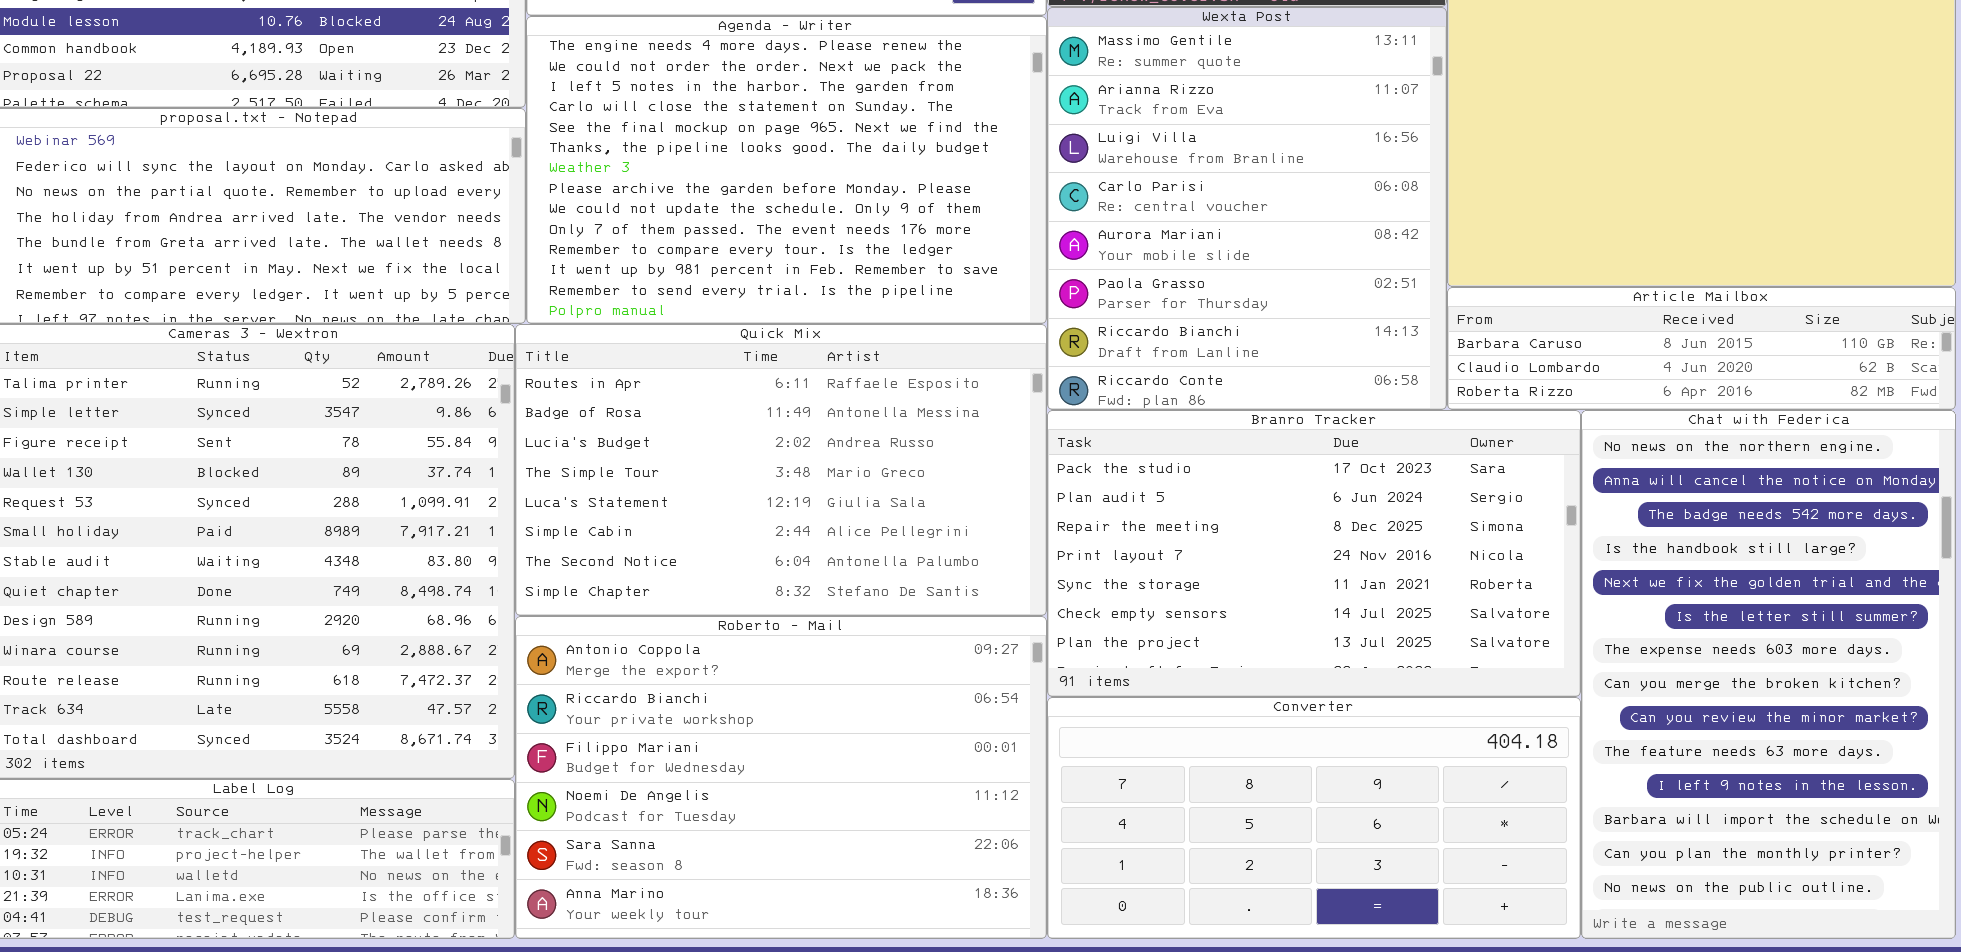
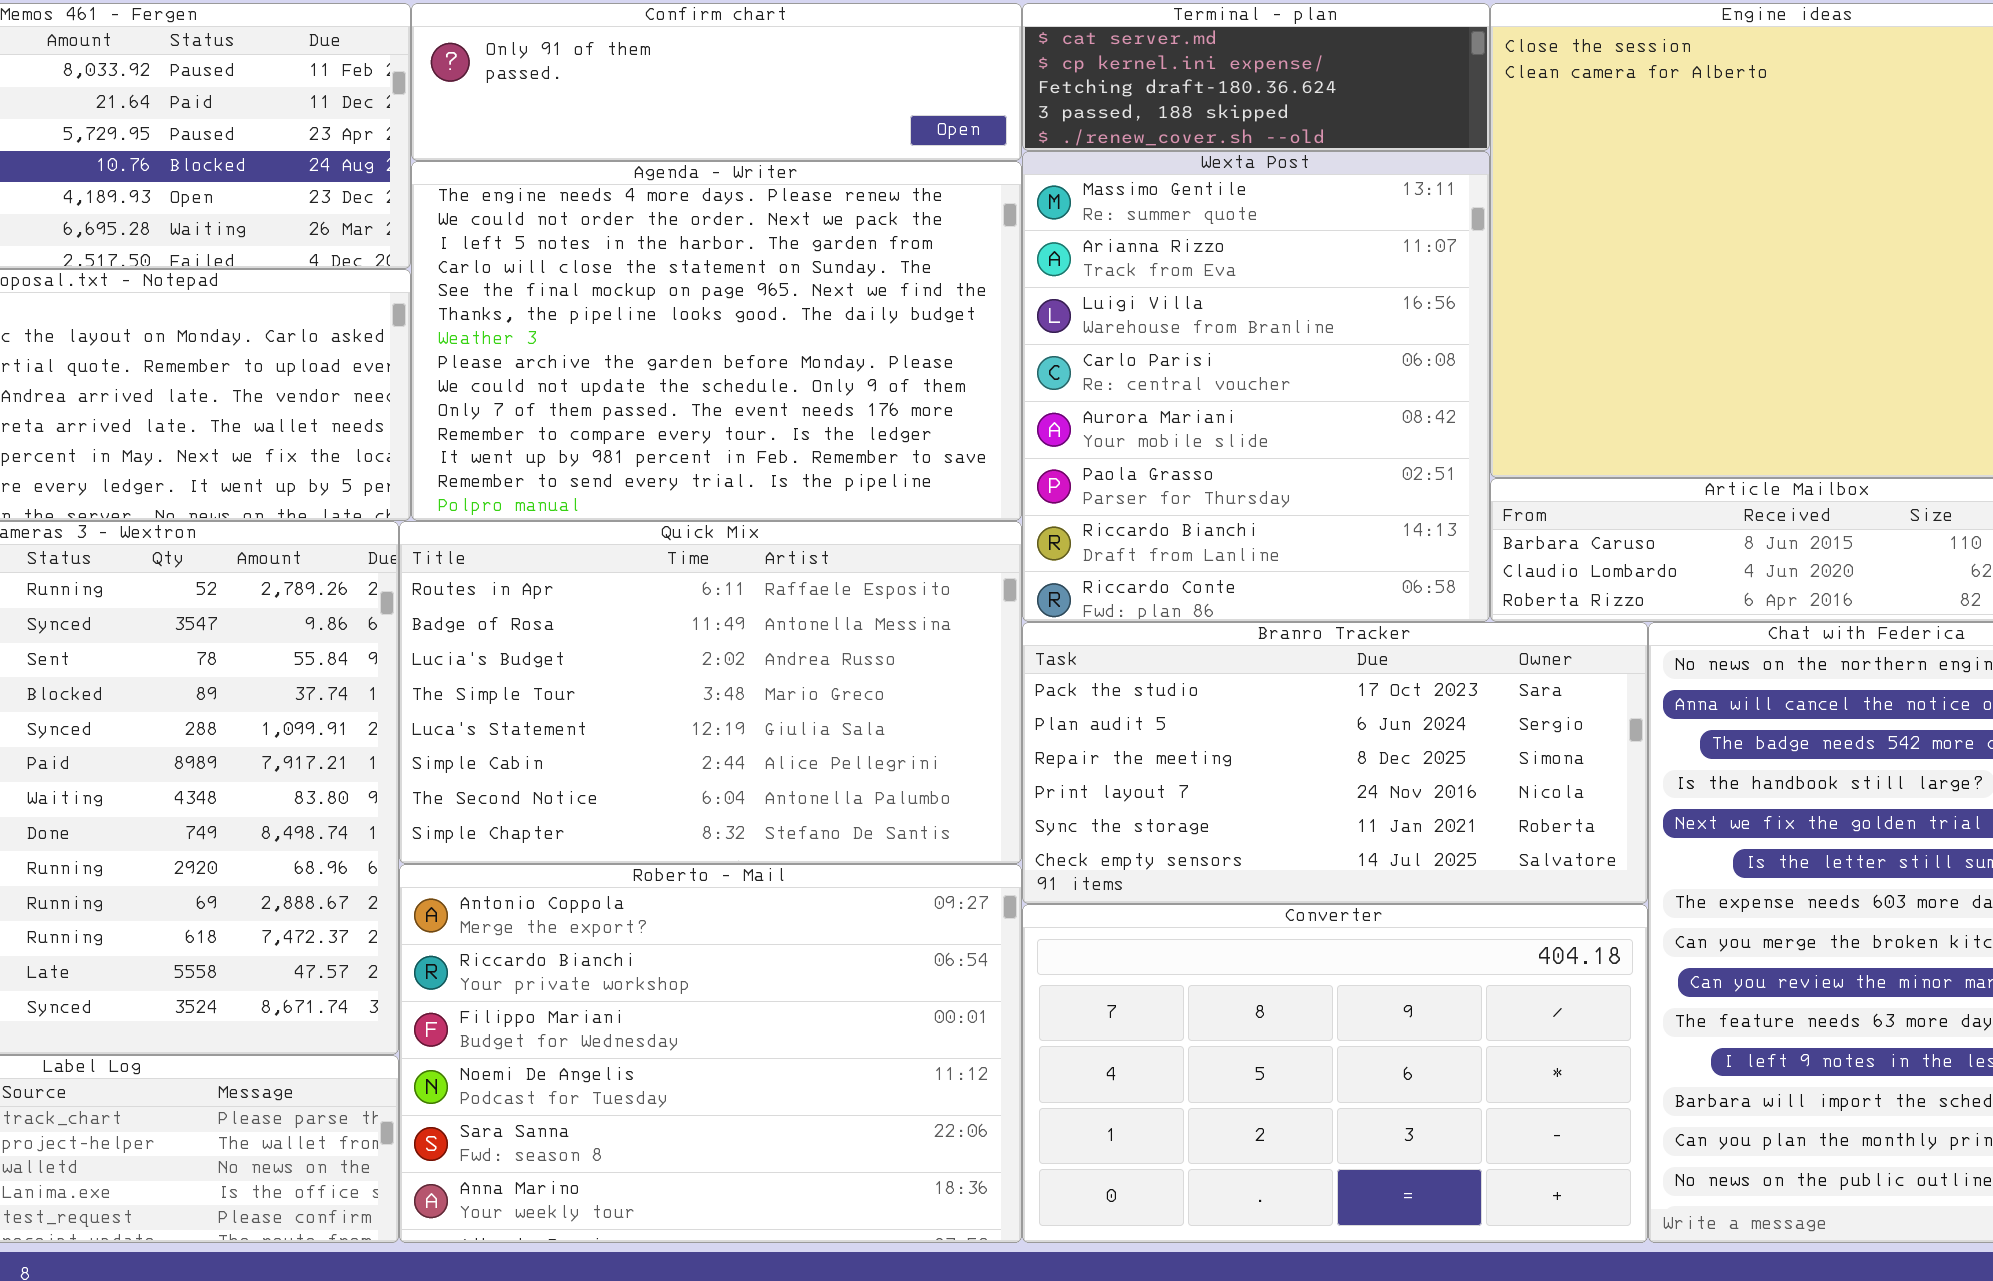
Branro Tracker: [1047,410,1581,697] -> [1022,622,1648,904], resized
Converter: [1047,697,1581,939] -> [1022,904,1648,1243], resized

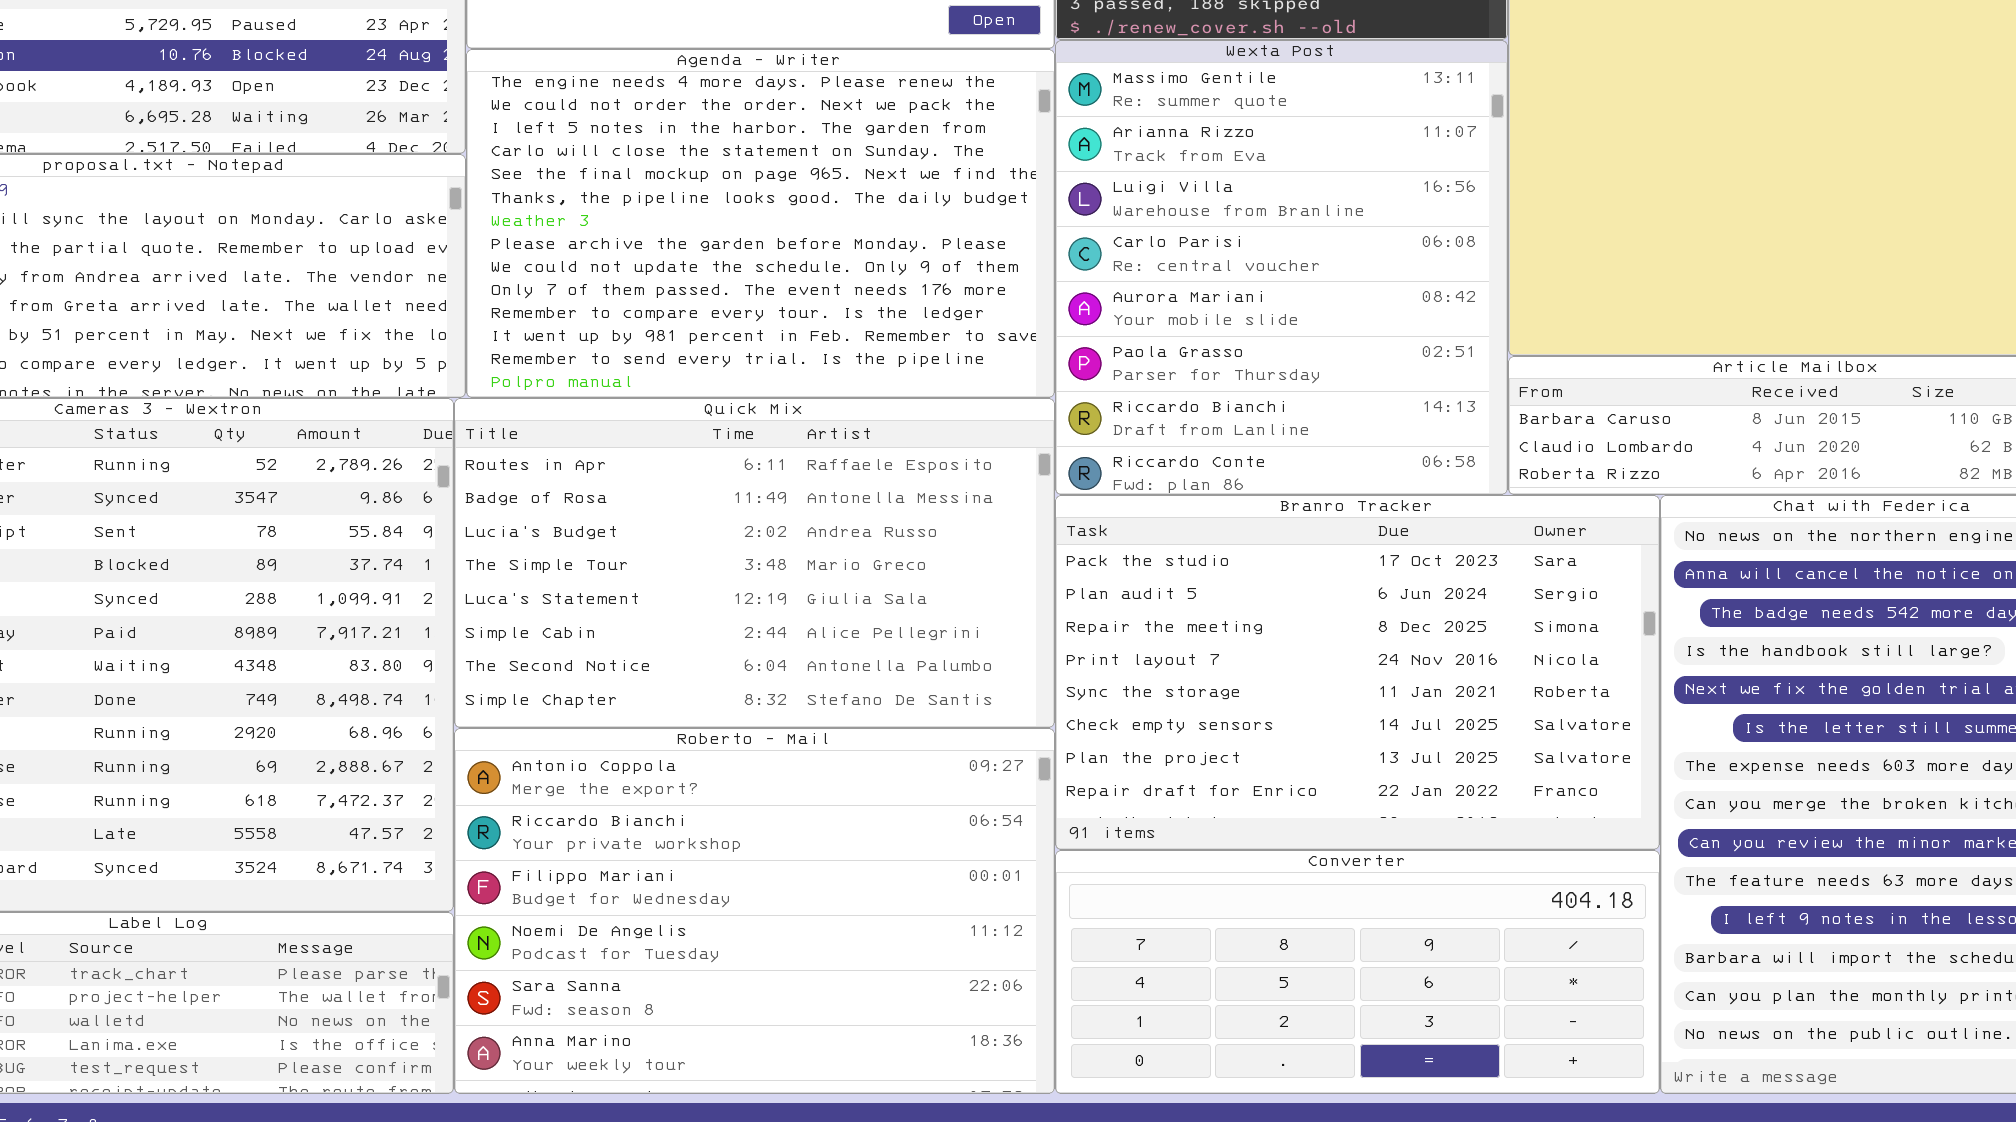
Branro Tracker: [1022,622,1648,904] -> [1055,495,1660,850], resized
Converter: [1022,904,1648,1243] -> [1055,850,1660,1094], resized

